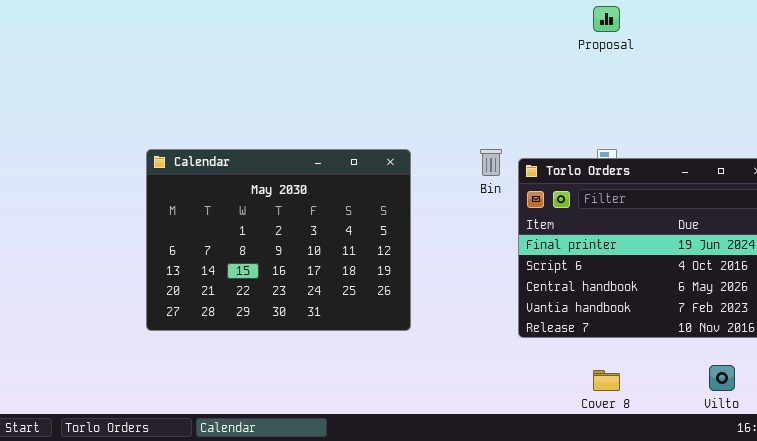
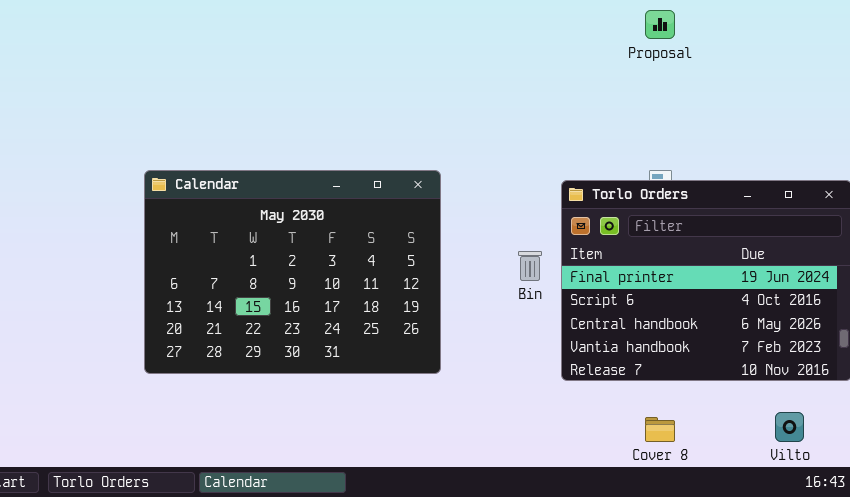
Bin: [480,149,502,176] -> [518,251,542,281], moved

